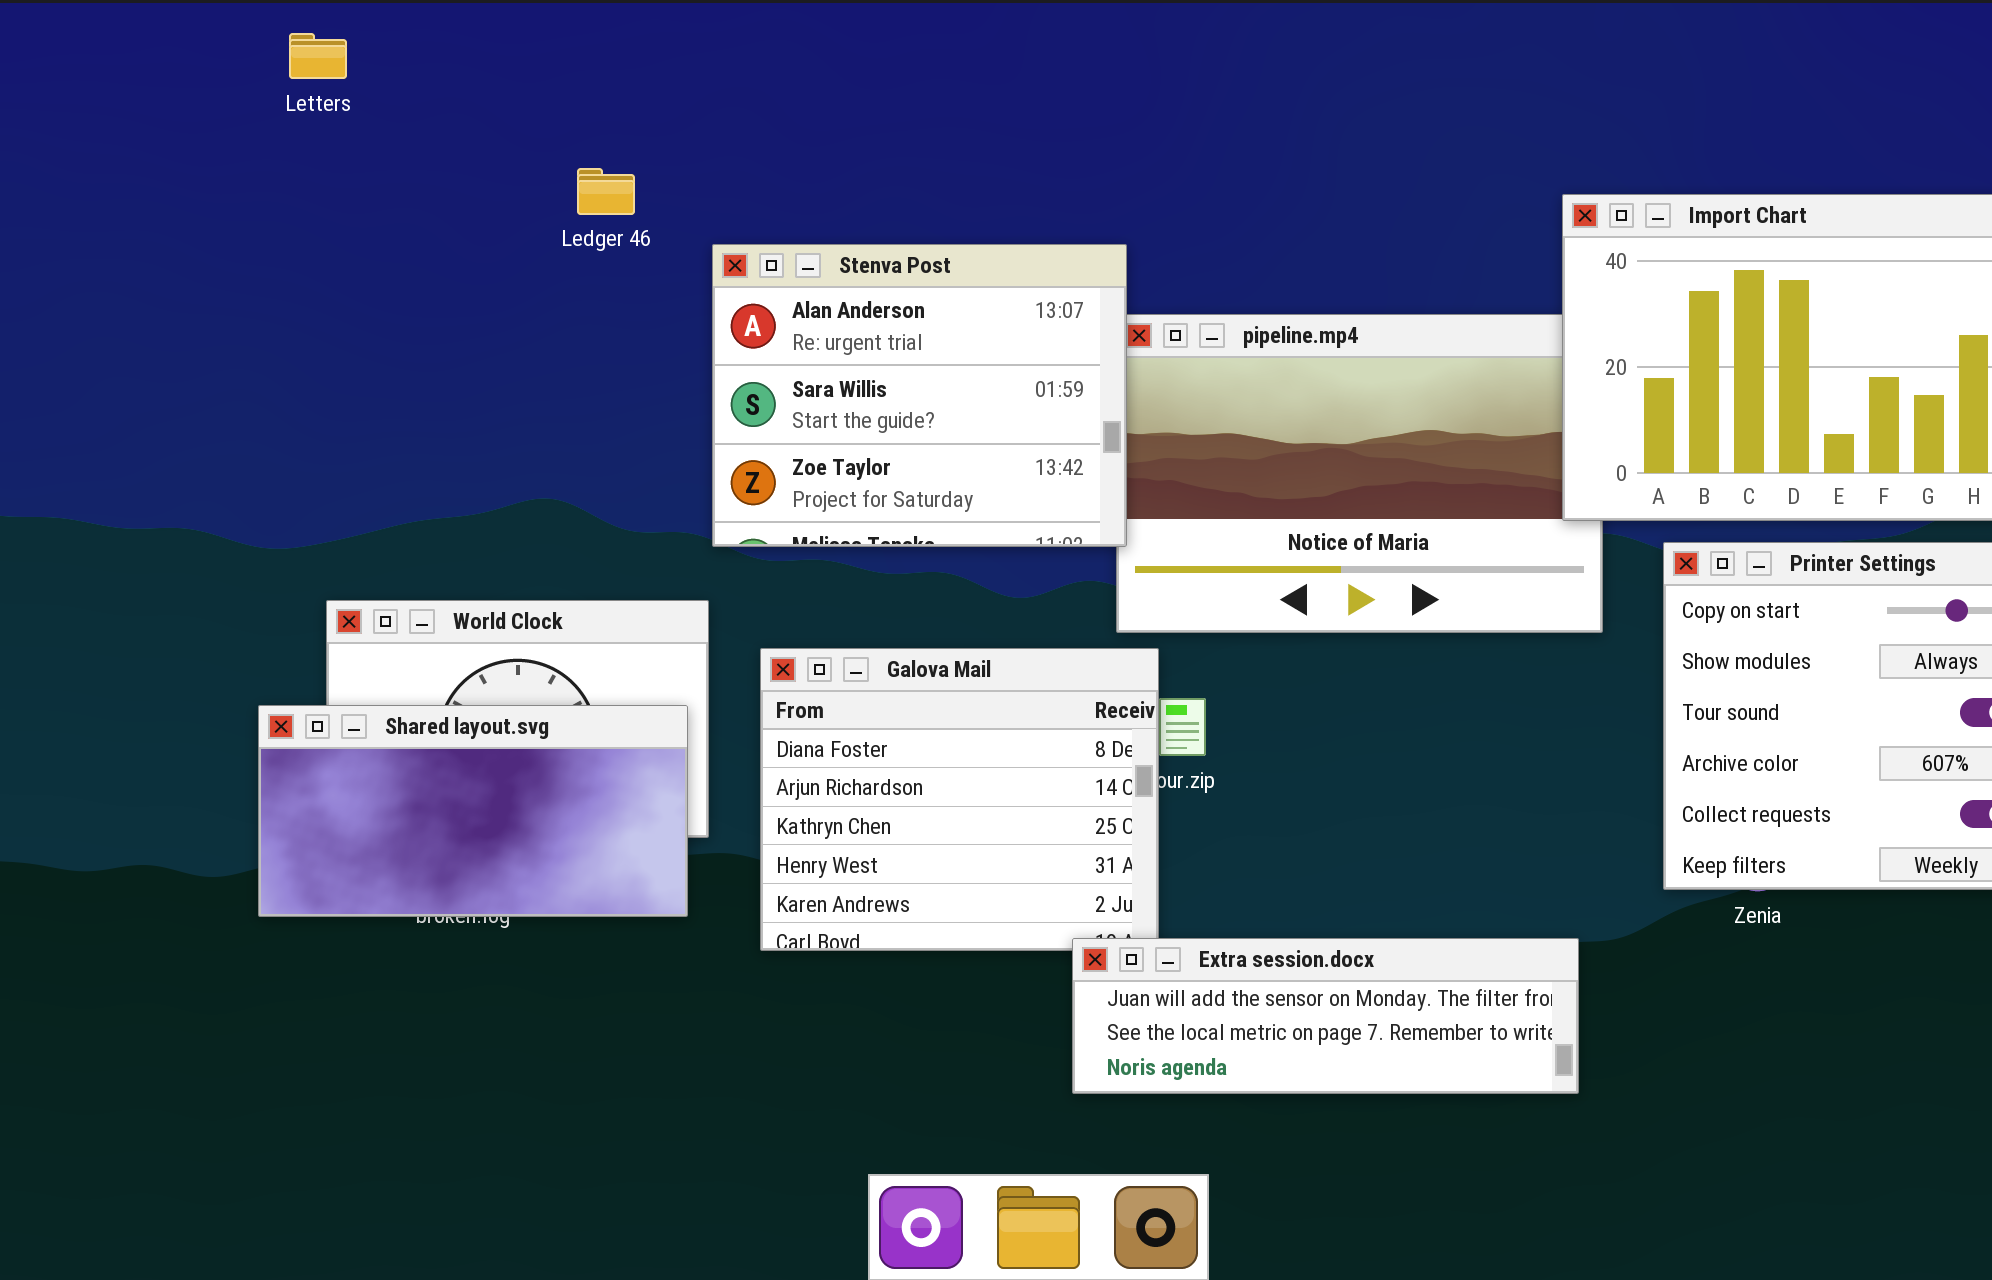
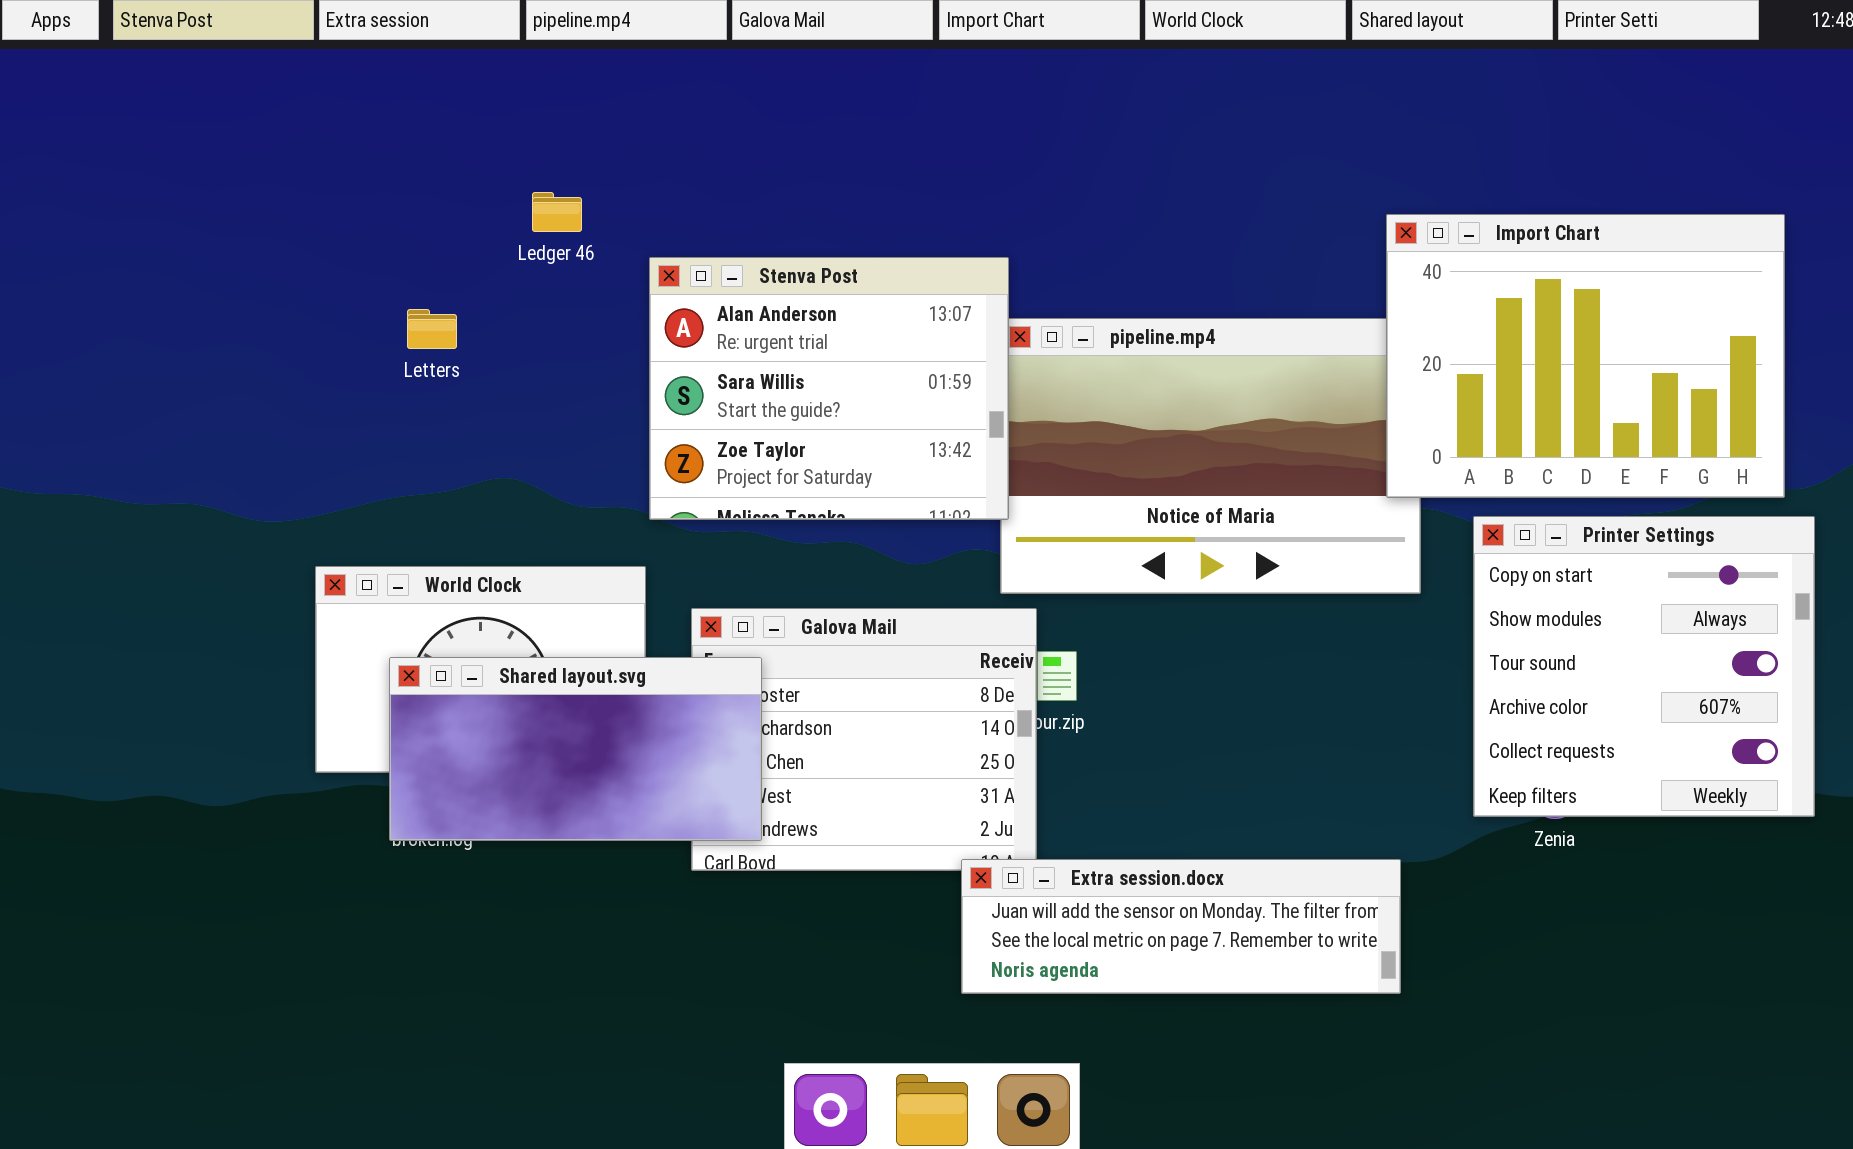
Letters: [289,33,347,79] -> [407,309,457,349], moved
Shared layout.svg: [258,705,688,917] -> [389,657,762,841], moved

